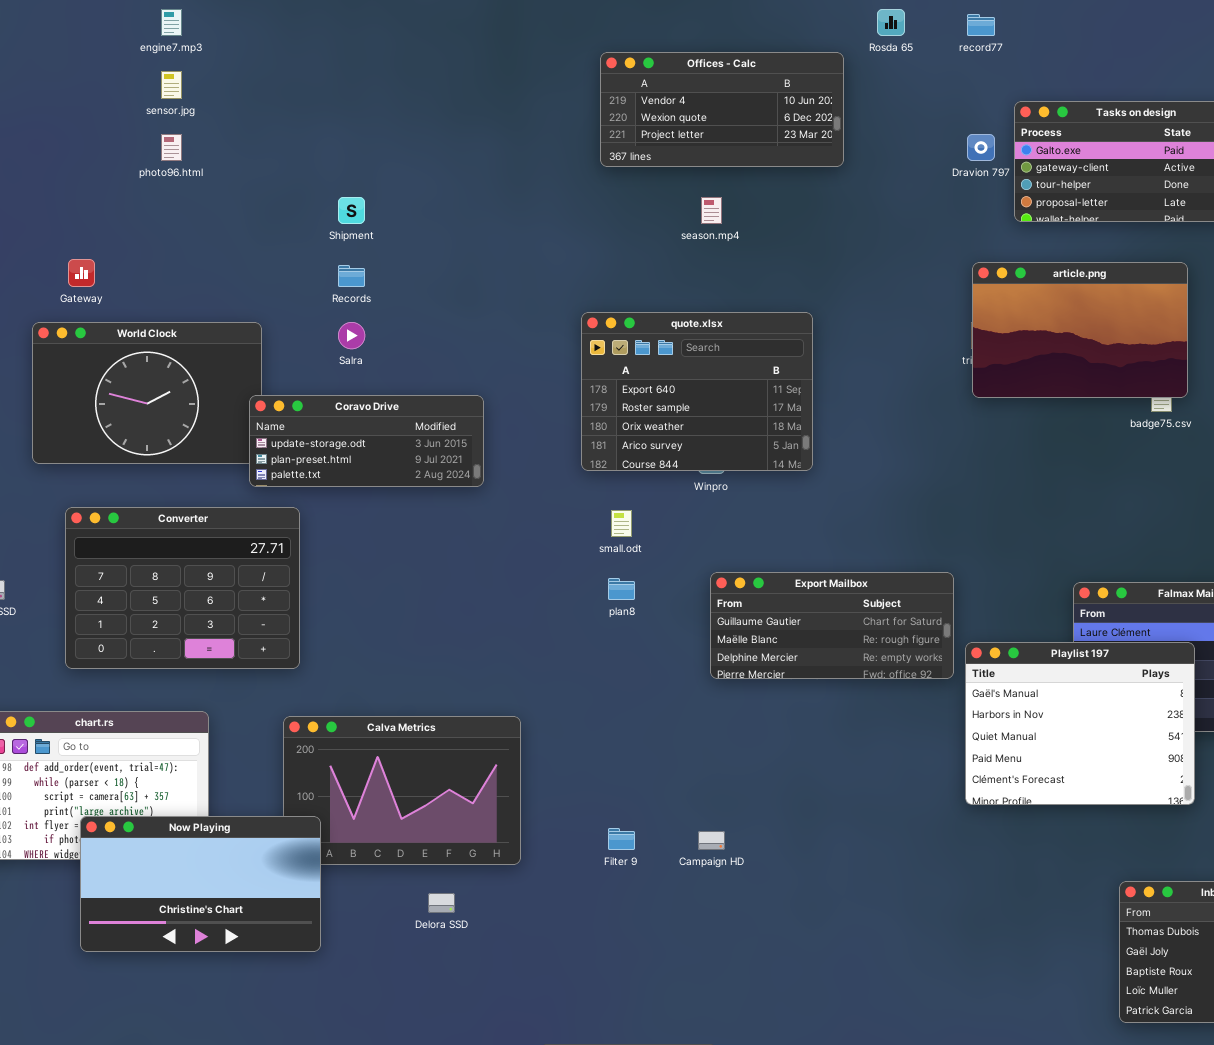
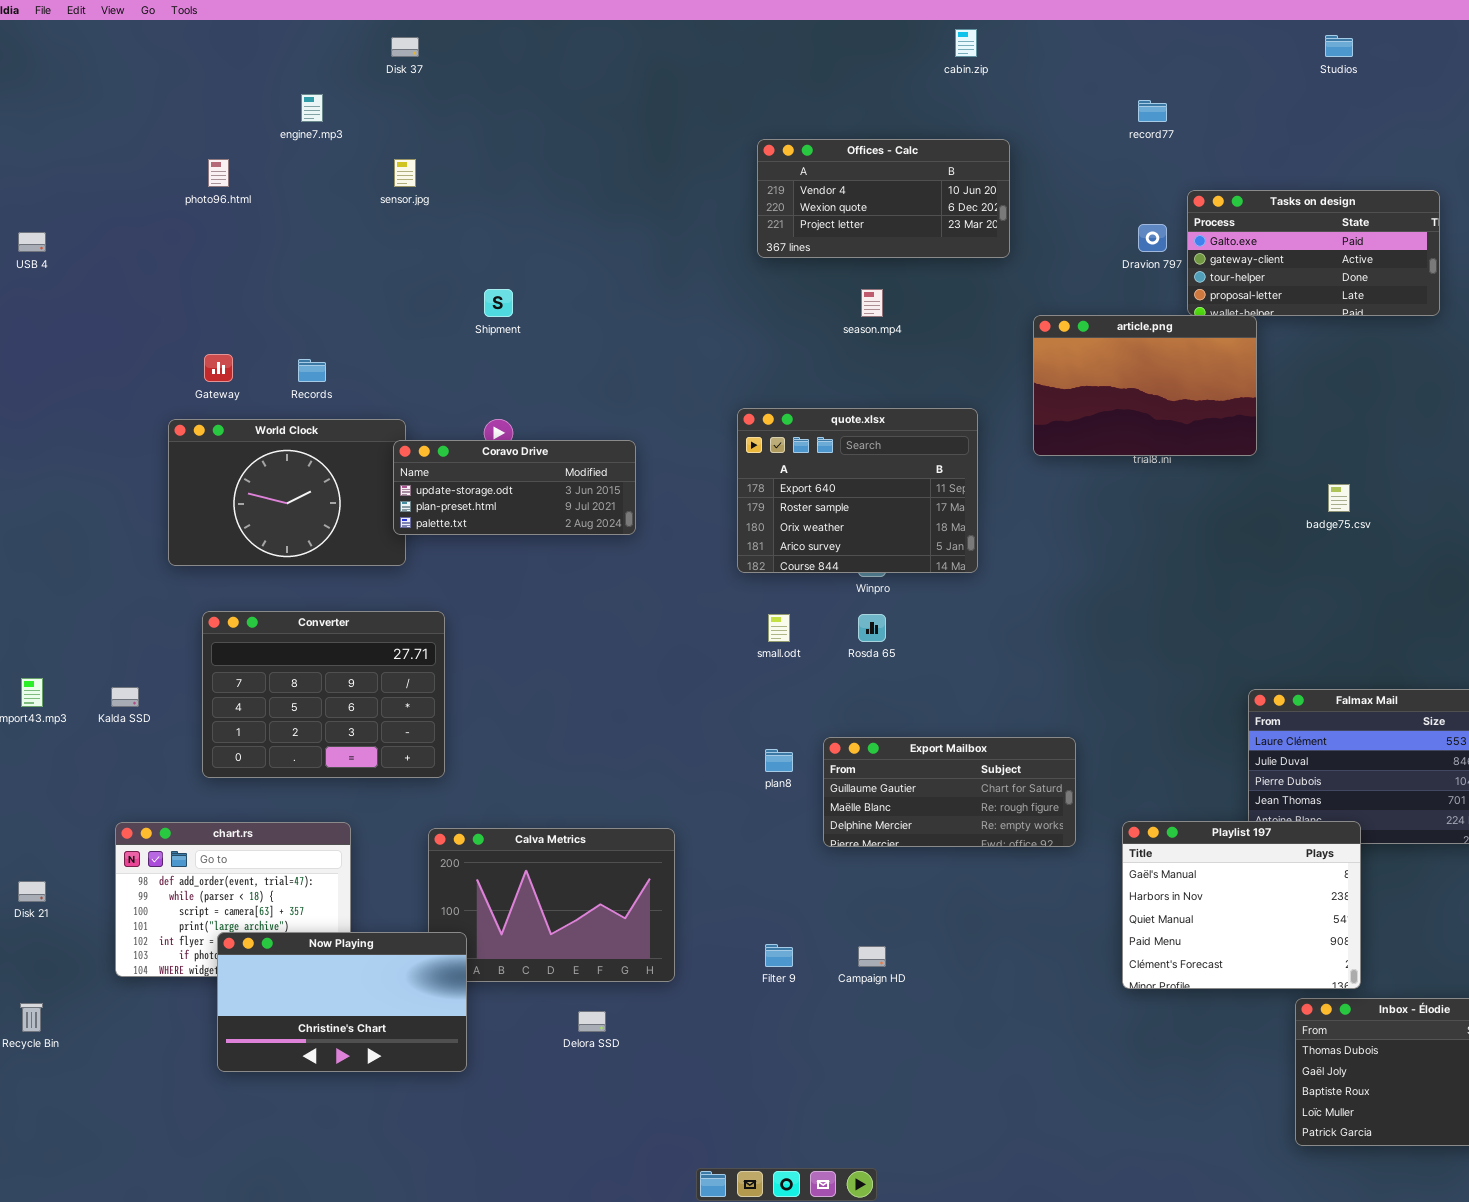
Rosda 65: [877,9,905,36] -> [858,614,886,642], moved
sensor.jpg: [161,71,182,99] -> [394,159,416,187], moved
photo96.html: [161,134,182,161] -> [208,159,229,187], moved
article.png: [972,262,1188,398] -> [1033,315,1257,456], moved
Records: [338,265,365,287] -> [298,359,326,382], moved
Coravo Drive: [249,395,484,487] -> [393,440,636,535], moved
Export Mailbox: [710,572,954,679] -> [823,737,1076,847], moved
plan8: [608,578,635,600] -> [765,749,793,772], moved
Playlist 197: [965,642,1195,805] -> [1122,821,1361,989], moved

